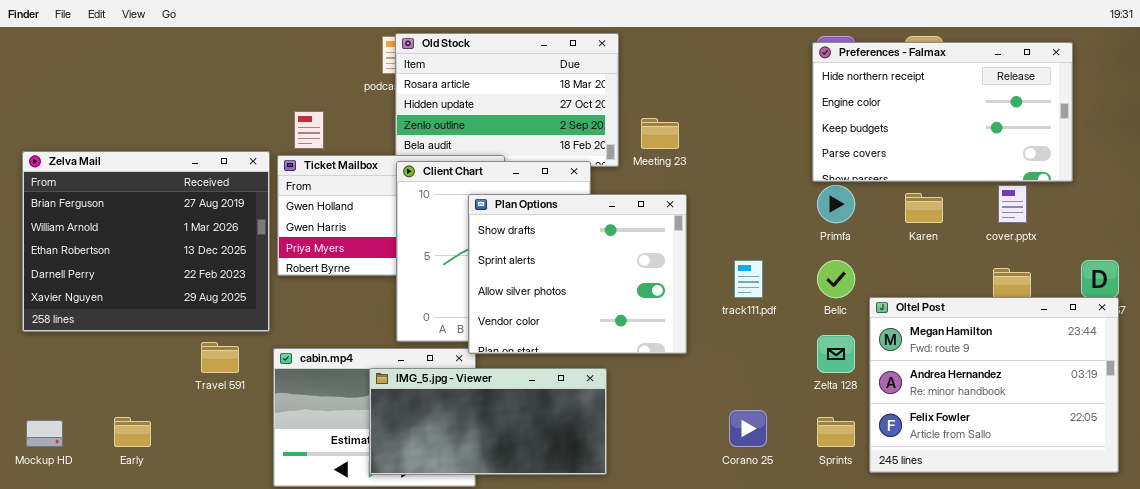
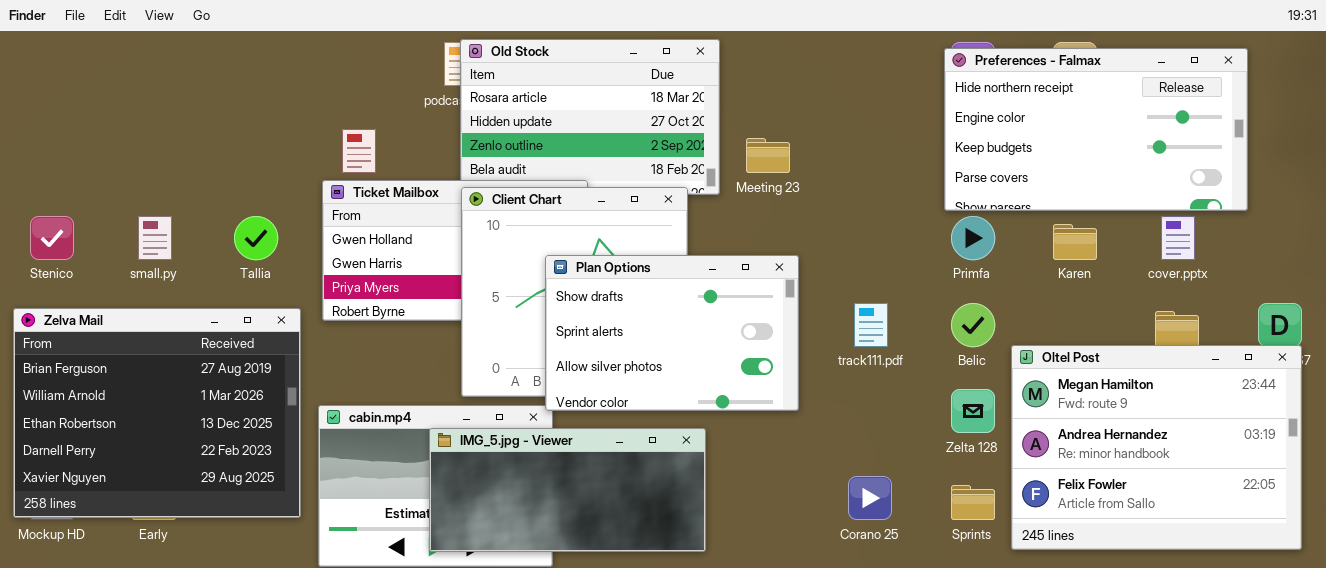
Zelva Mail: [22,151,270,332] -> [13,308,301,518], moved
Plan Options: [468,194,687,354] -> [545,255,799,411], resized

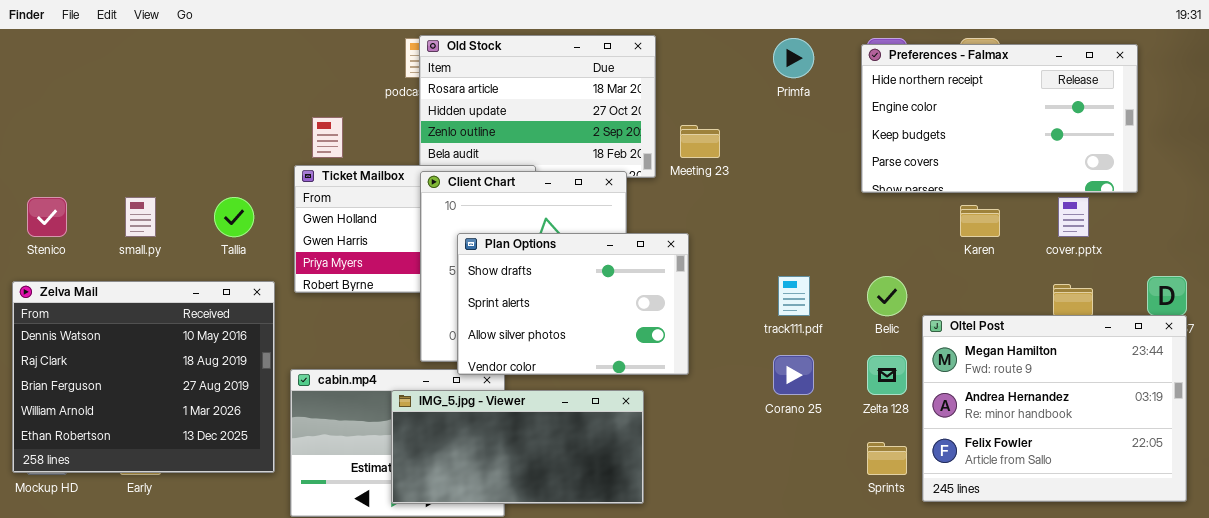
Primfa: [951,216,995,260] -> [773,38,814,78], moved
Plan Options: [545,255,799,411] -> [457,233,689,375], moved
Zelva Mail: [13,308,301,518] -> [12,281,275,473], scrolled up 2 rows
Corano 25: [848,476,892,520] -> [773,355,814,395], moved

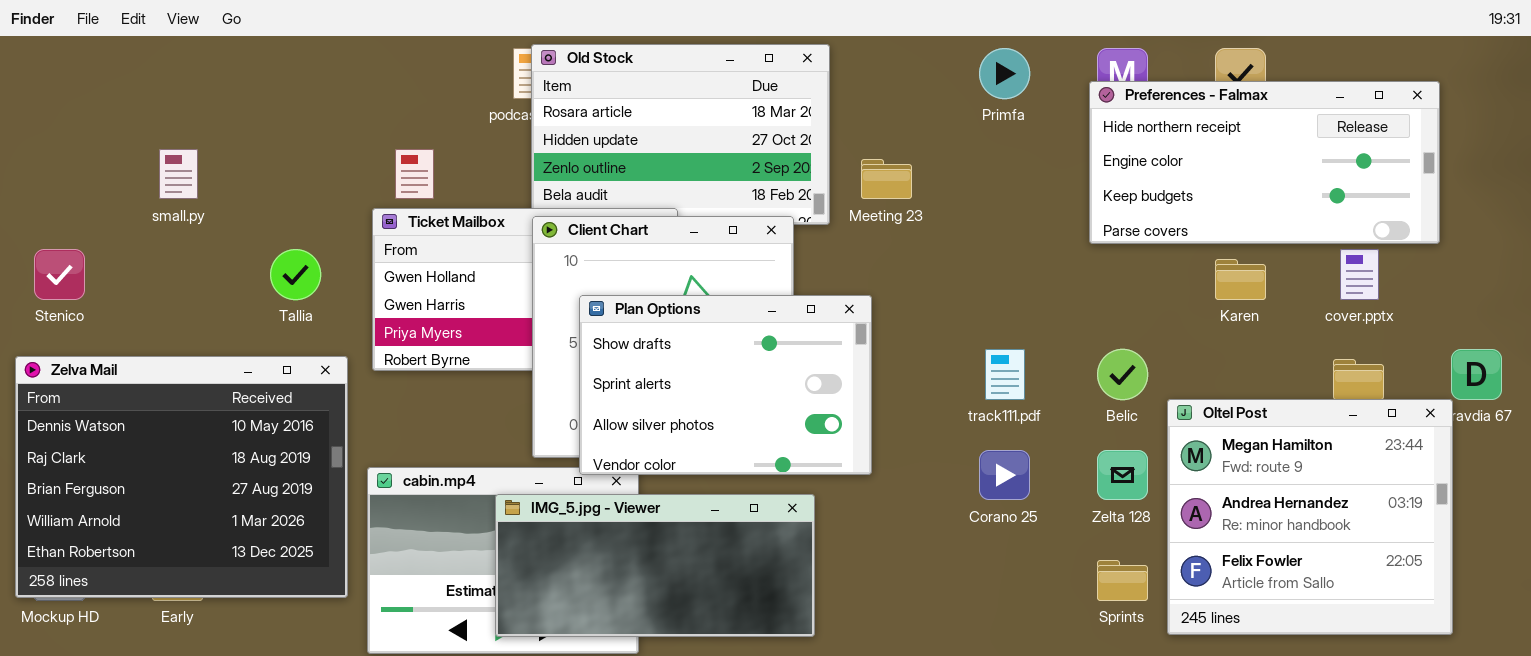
Preferences - Falmax: [861,44,1138,193] -> [1089,81,1440,244], resized
small.py: [125,197,156,237] -> [159,149,198,199], moved
Oltel Post: [922,315,1187,502] -> [1167,399,1453,635], resized

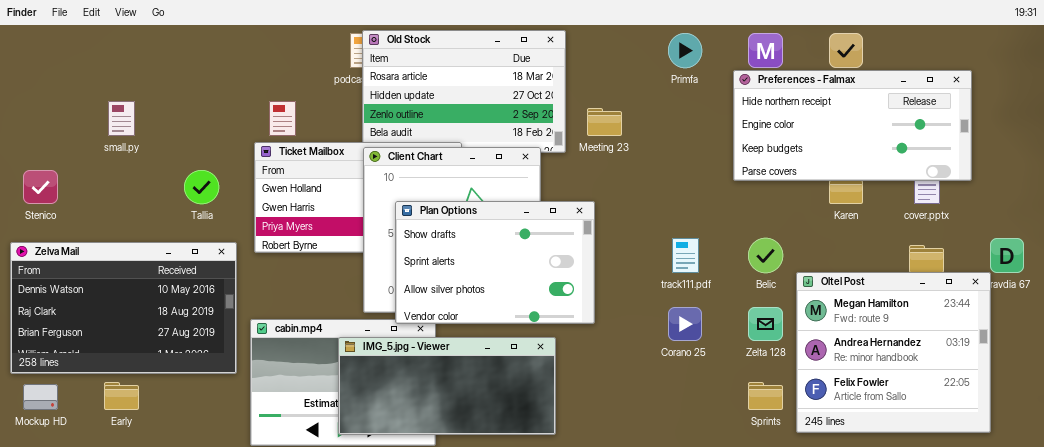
Preferences - Falmax: [1089,81,1440,244] -> [733,70,972,181], moved
Zelva Mail: [15,356,348,598] -> [10,242,237,374], resized

